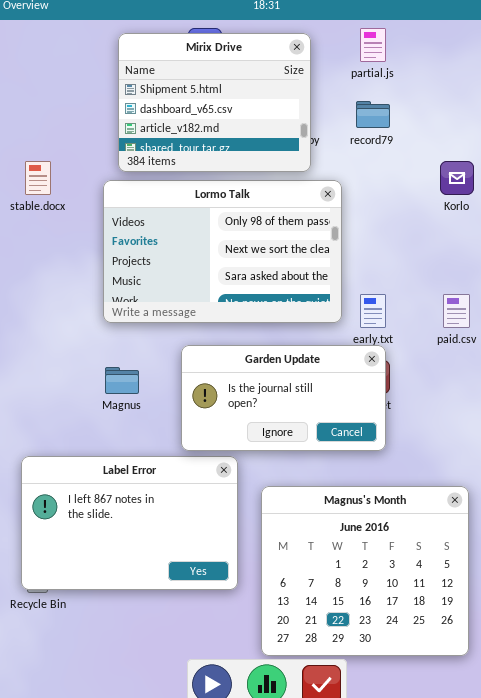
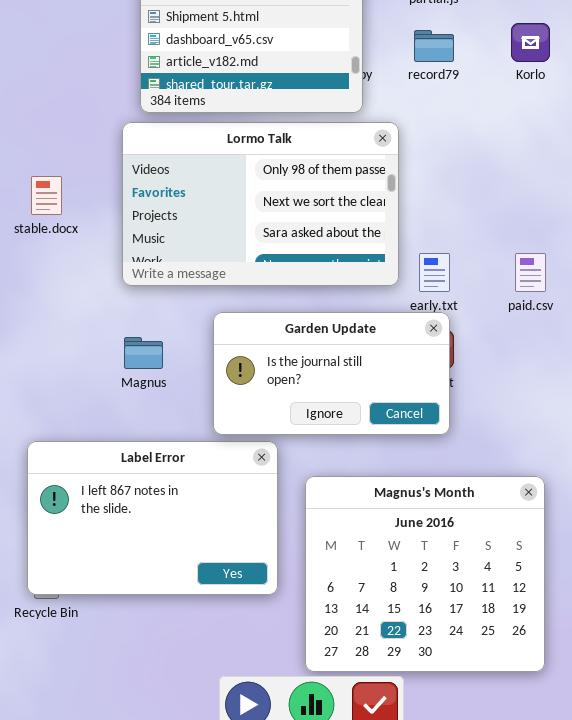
stable.docx: [25,161,51,195] -> [31,176,62,215], moved
Korlo: [440,161,474,195] -> [511,23,550,62], moved

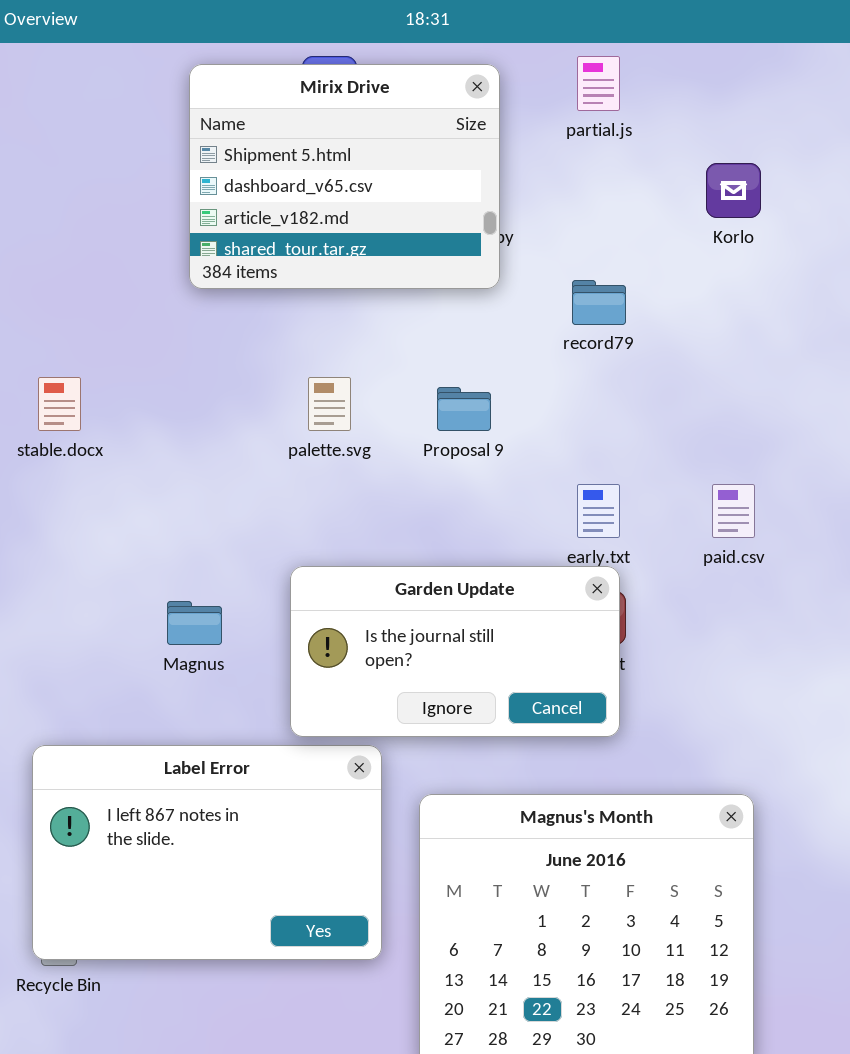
record79: [414,30,454,62] -> [572,280,626,325], moved
Lormo Talk: [122,122,399,286] -> none, closed

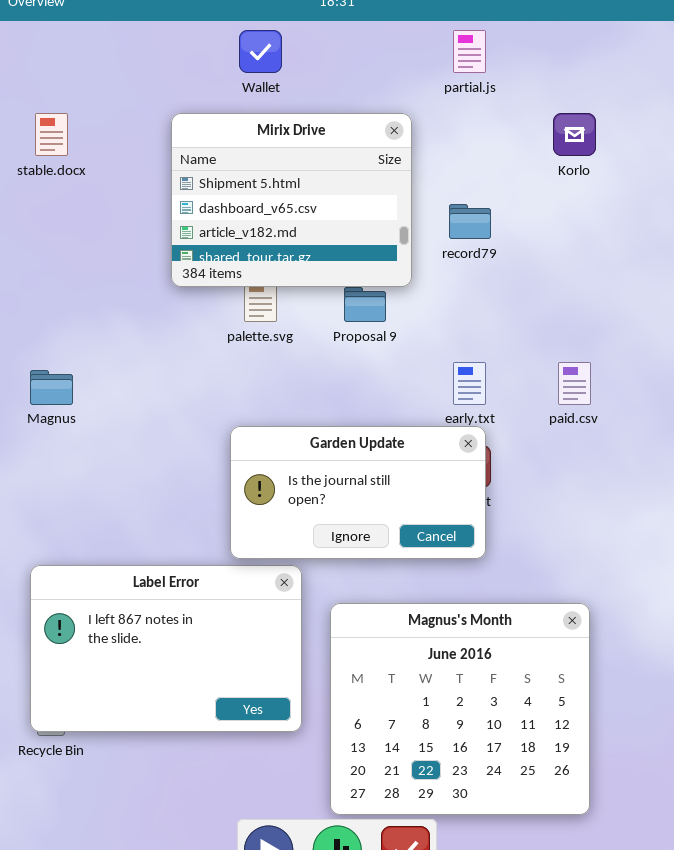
Mirix Drive: [189,64,500,289] -> [171,113,412,287], moved
stable.docx: [38,377,81,431] -> [35,113,68,156], moved
Magnus: [167,601,222,645] -> [30,370,73,405], moved

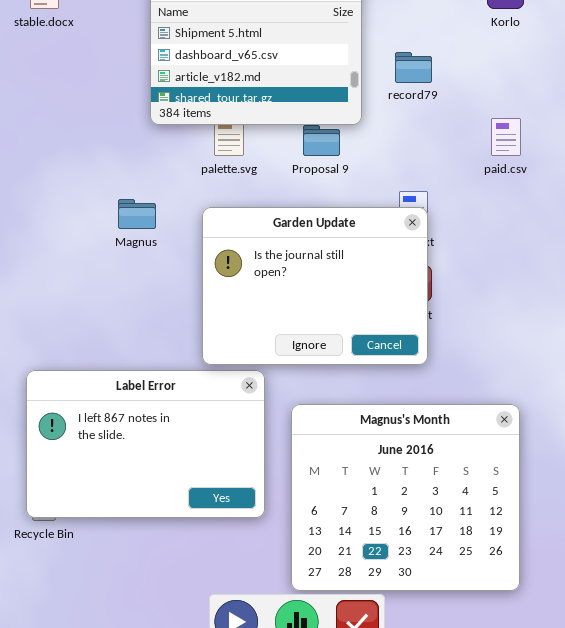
paid.csv: [558,362,591,405] -> [491,118,521,156], moved
Magnus: [30,370,73,405] -> [118,199,156,229], moved
Garden Update: [230,426,486,559] -> [202,207,428,365], resized

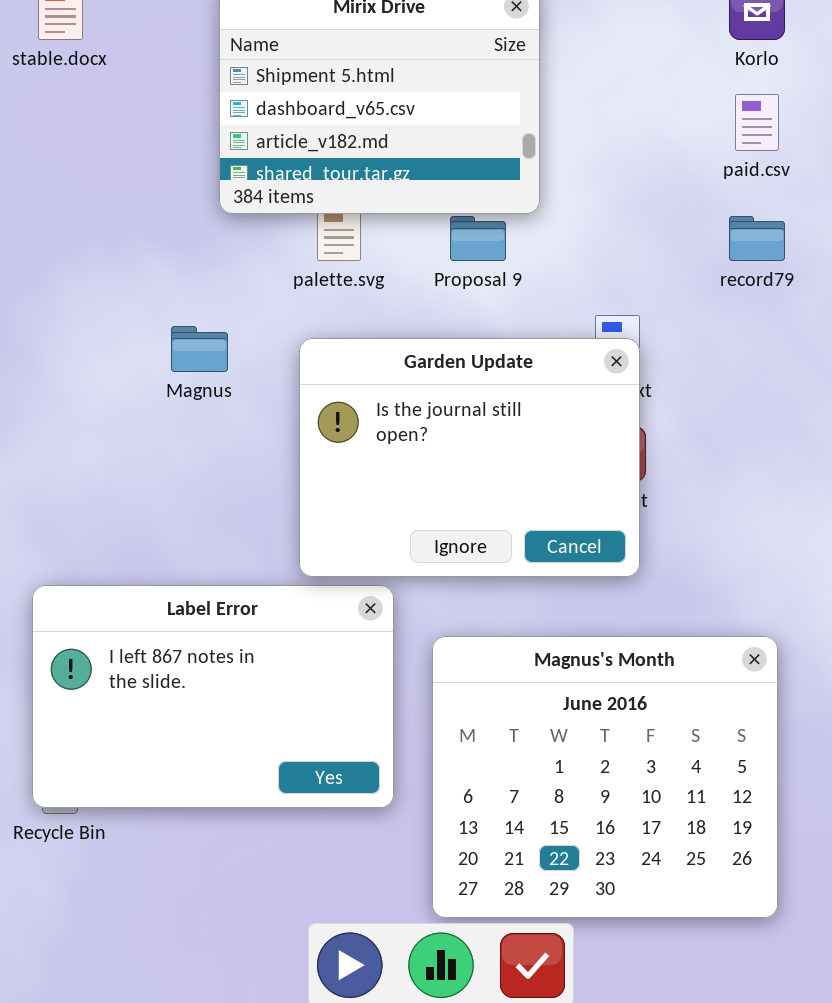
record79: [395,52,432,83] -> [729,216,785,261], moved
paid.csv: [491,118,521,156] -> [735,94,779,151], moved

